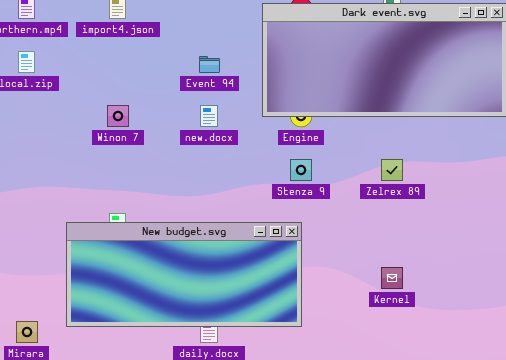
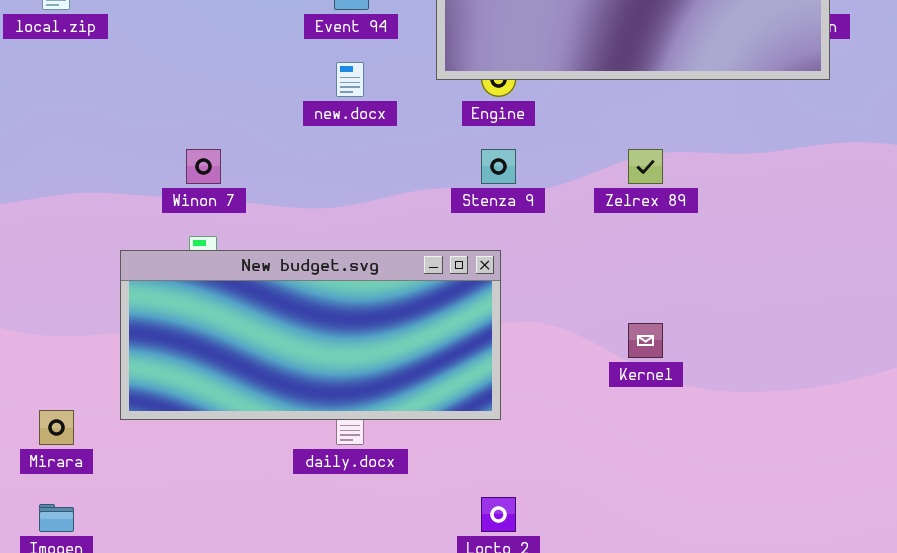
Winon 7: [107,105,129,127] -> [186,149,221,184], moved

